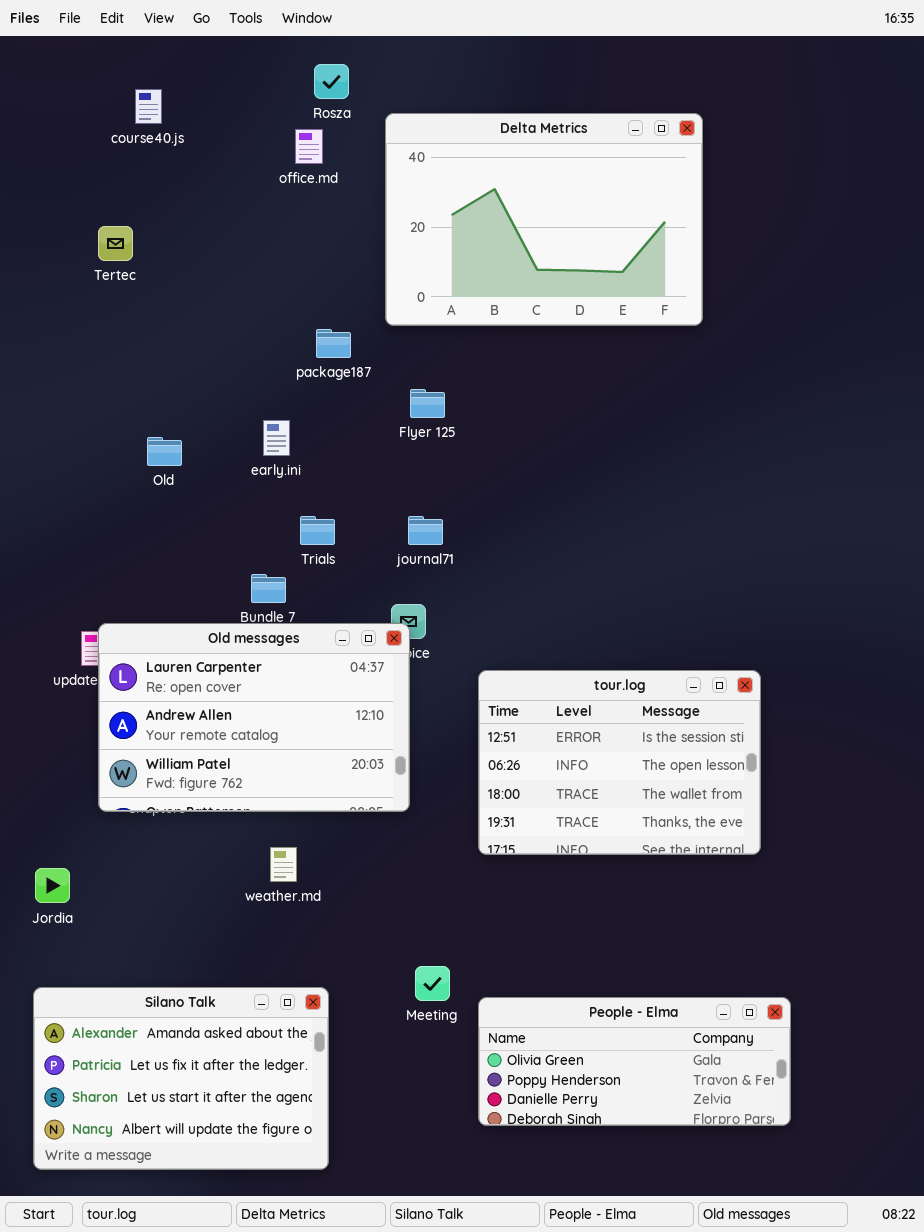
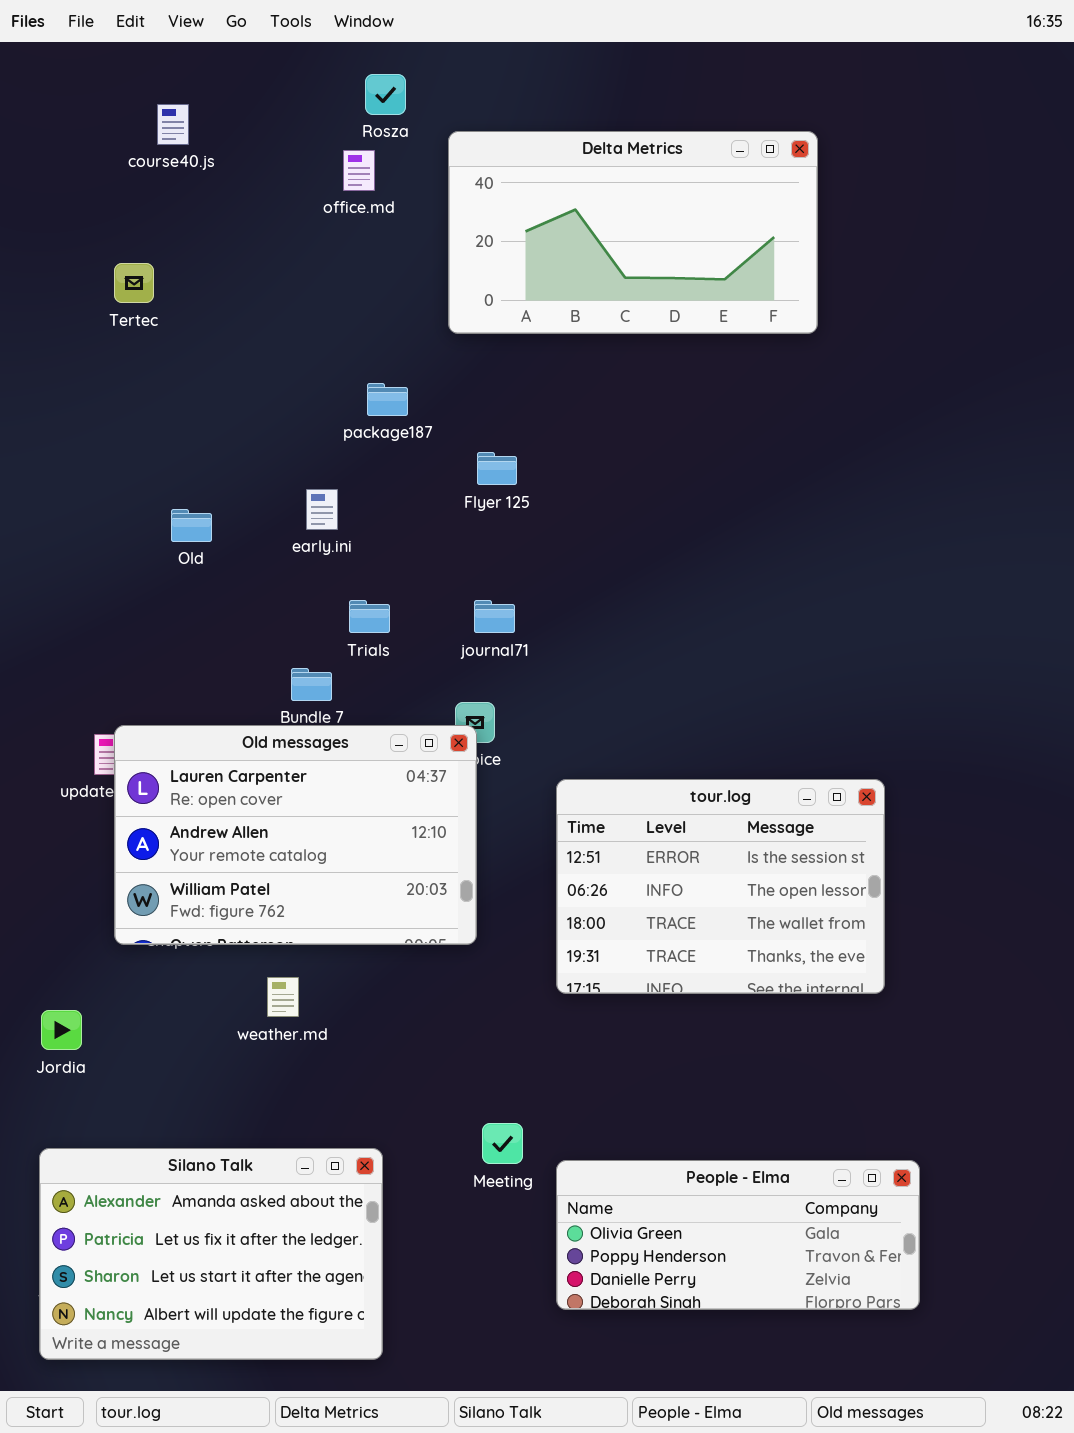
Delta Metrics: [385,113,703,326] -> [448,131,818,334], resized
weather.md: [270,847,297,882] -> [267,977,299,1017], moved

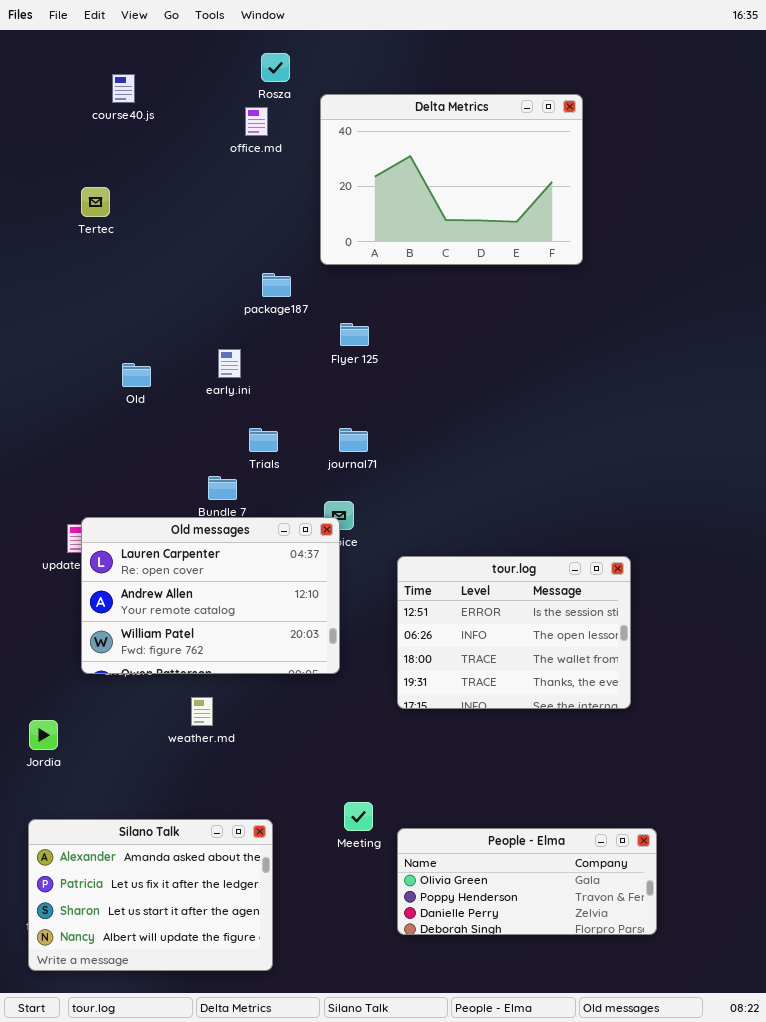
Delta Metrics: [448,131,818,334] -> [320,94,583,265], resized

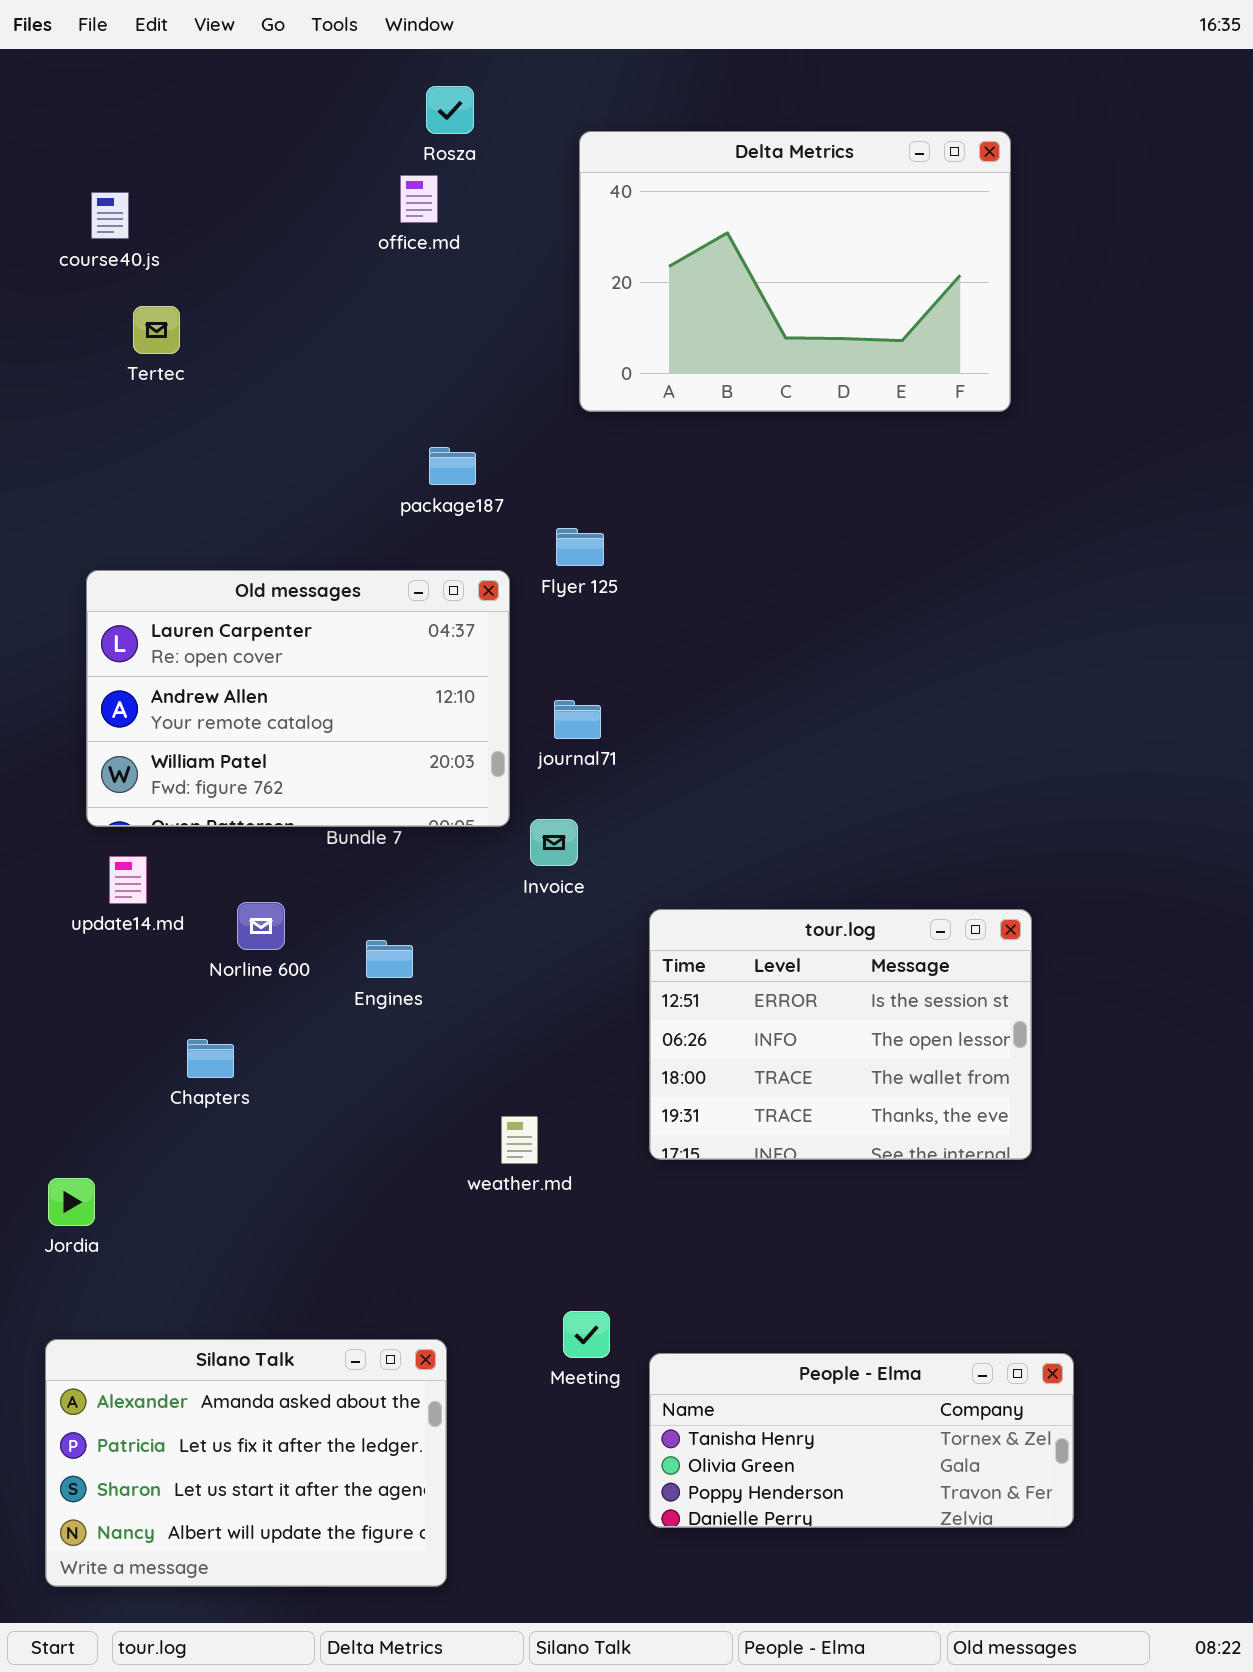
course40.js: [112,74,135,103] -> [91,192,129,239], moved
Delta Metrics: [320,94,583,265] -> [579,131,1011,412], moved
Old messages: [81,517,340,674] -> [86,570,510,827], moved
weather.md: [191,697,213,726] -> [501,1116,538,1164], moved
People - Elma: [397,828,657,935] -> [649,1353,1074,1528], scrolled up 1 row

